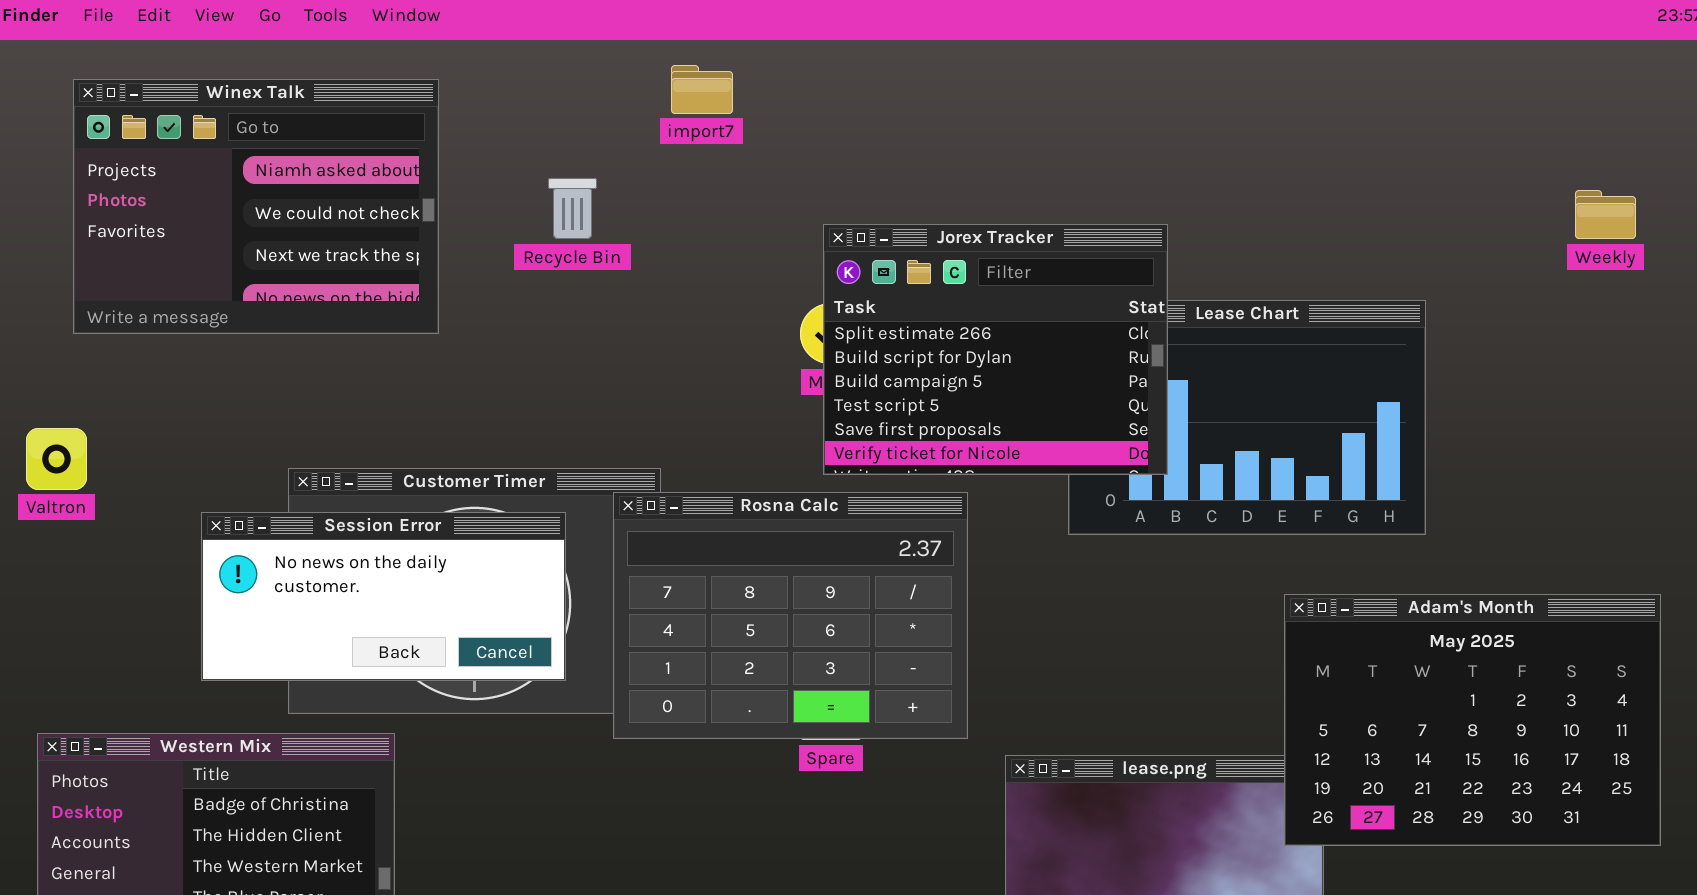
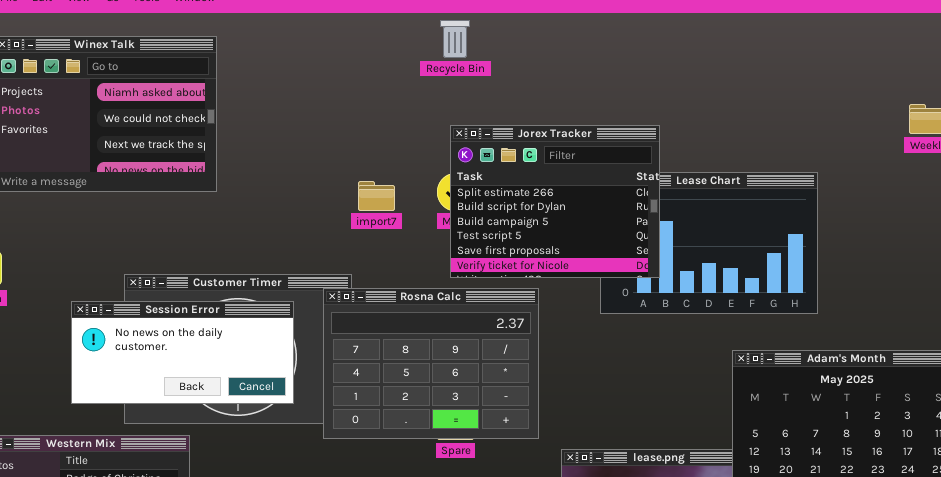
import7: [671,65,733,114] -> [358,181,395,211], moved
Recycle Bin: [548,178,597,239] -> [440,20,470,58], moved

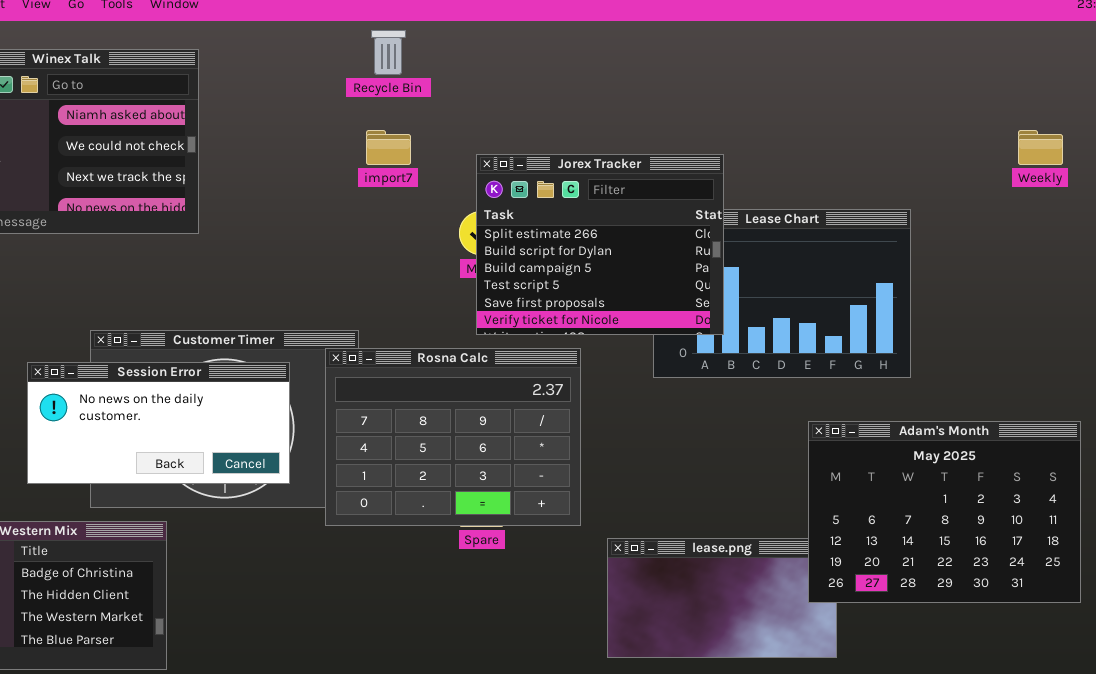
Recycle Bin: [440,20,470,58] -> [371,30,406,75], moved
import7: [358,181,395,211] -> [366,130,411,165], moved

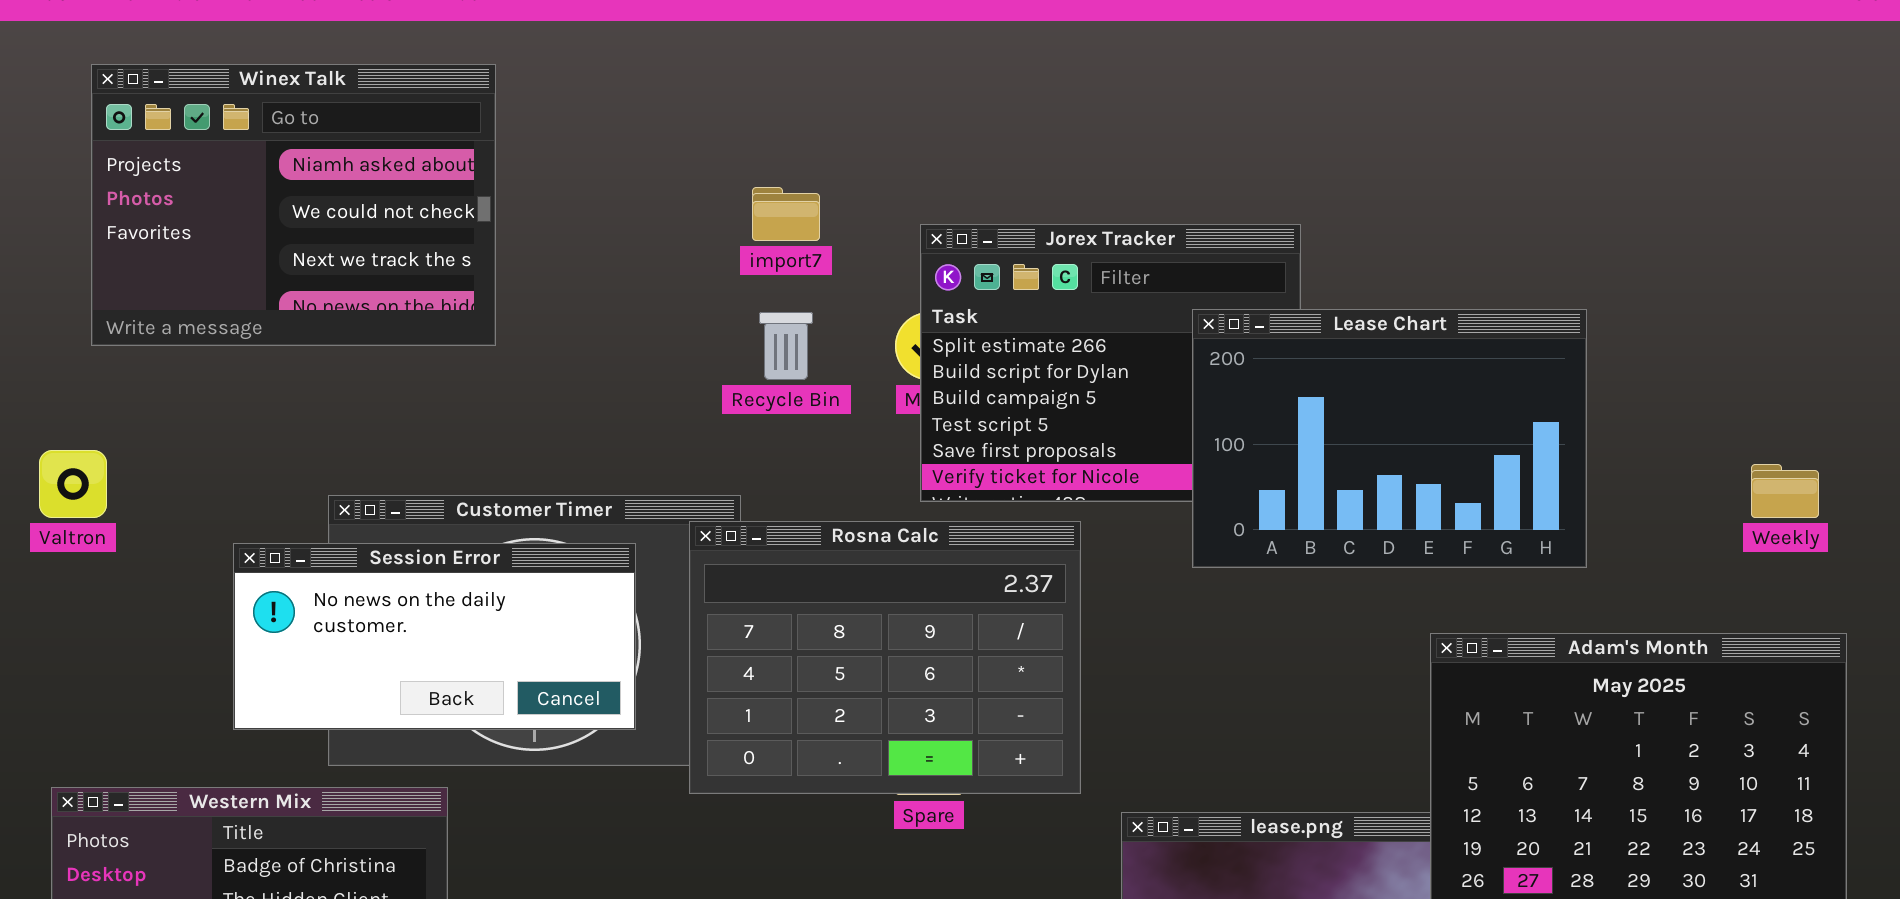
Recycle Bin: [371,30,406,75] -> [759,312,813,380], moved
Weekly: [1018,130,1063,165] -> [1751,464,1819,518], moved
Lease Chart: [653,209,911,378] -> [1192,309,1587,568], raised

